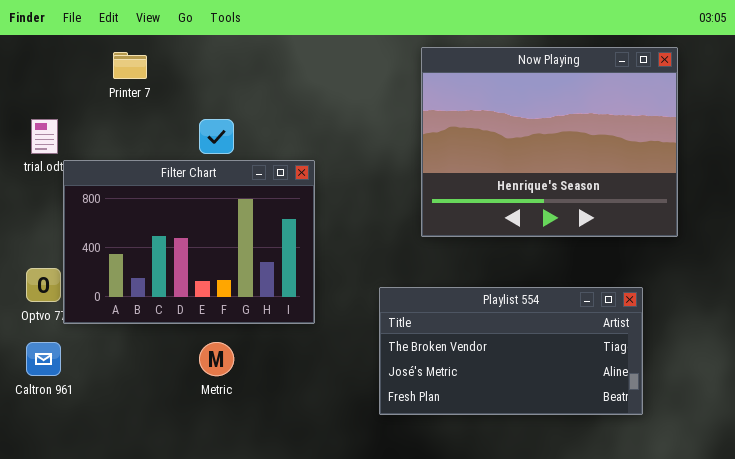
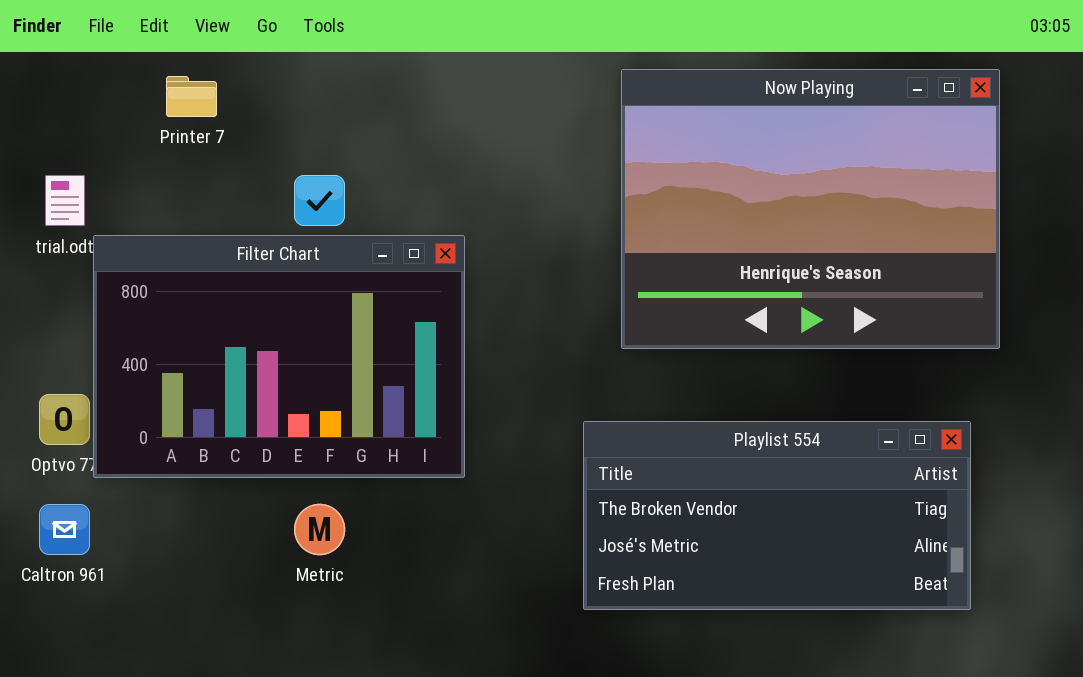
Playlist 554: [379,287,643,415] -> [583,421,971,610], moved

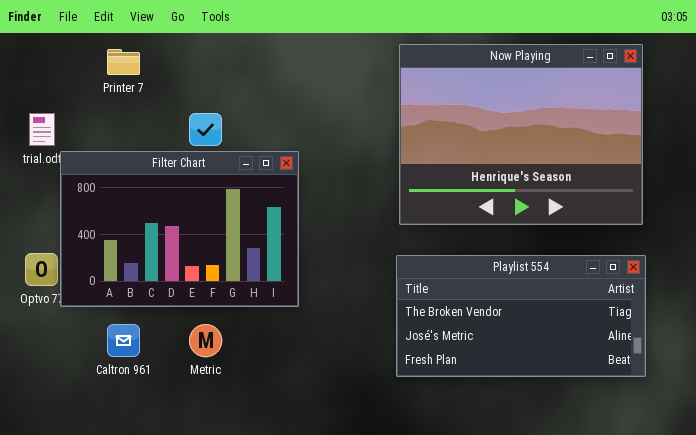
Playlist 554: [583,421,971,610] -> [396,255,646,377], moved
Caltron 961: [39,504,90,555] -> [107,324,140,357], moved

